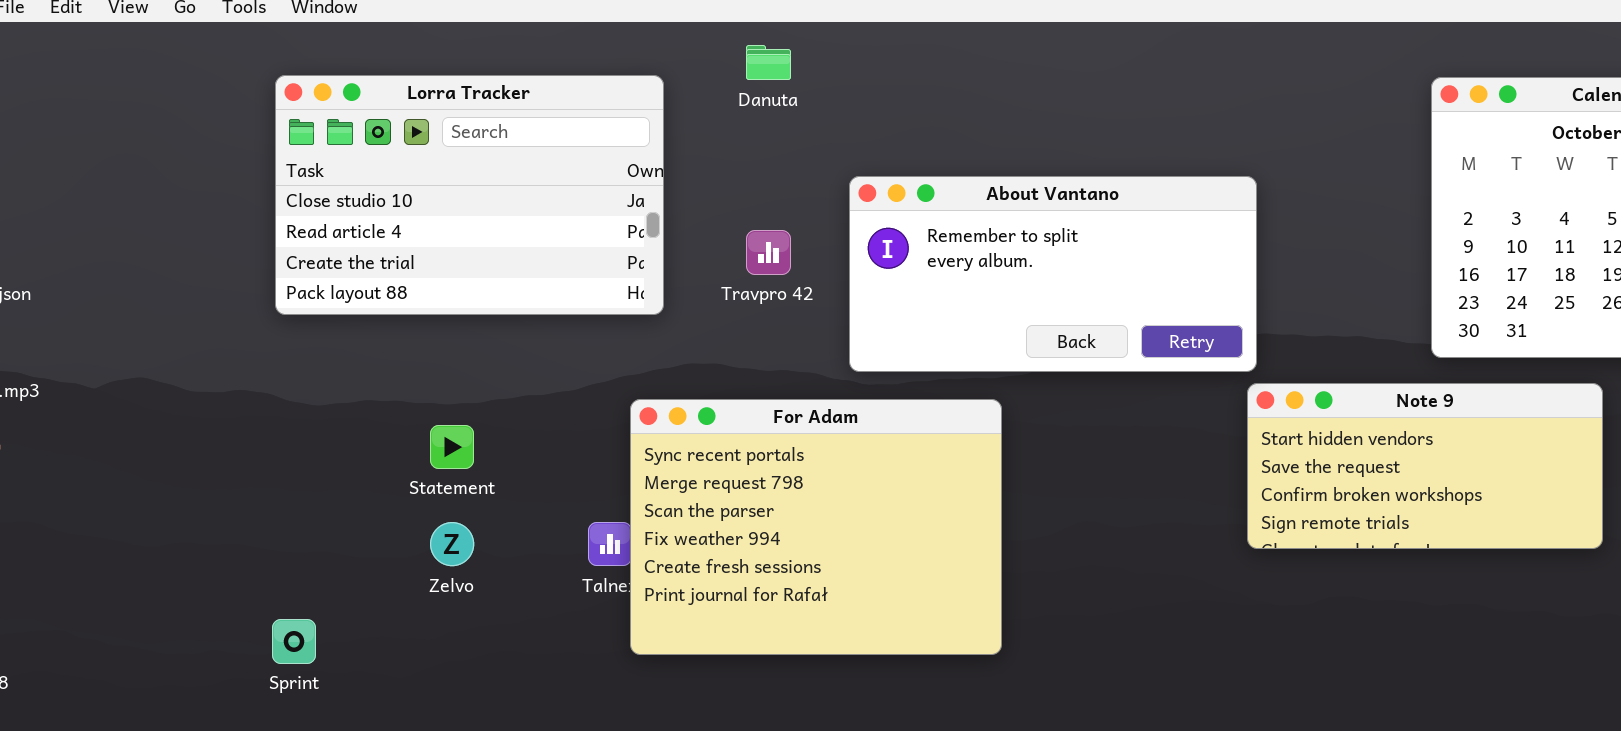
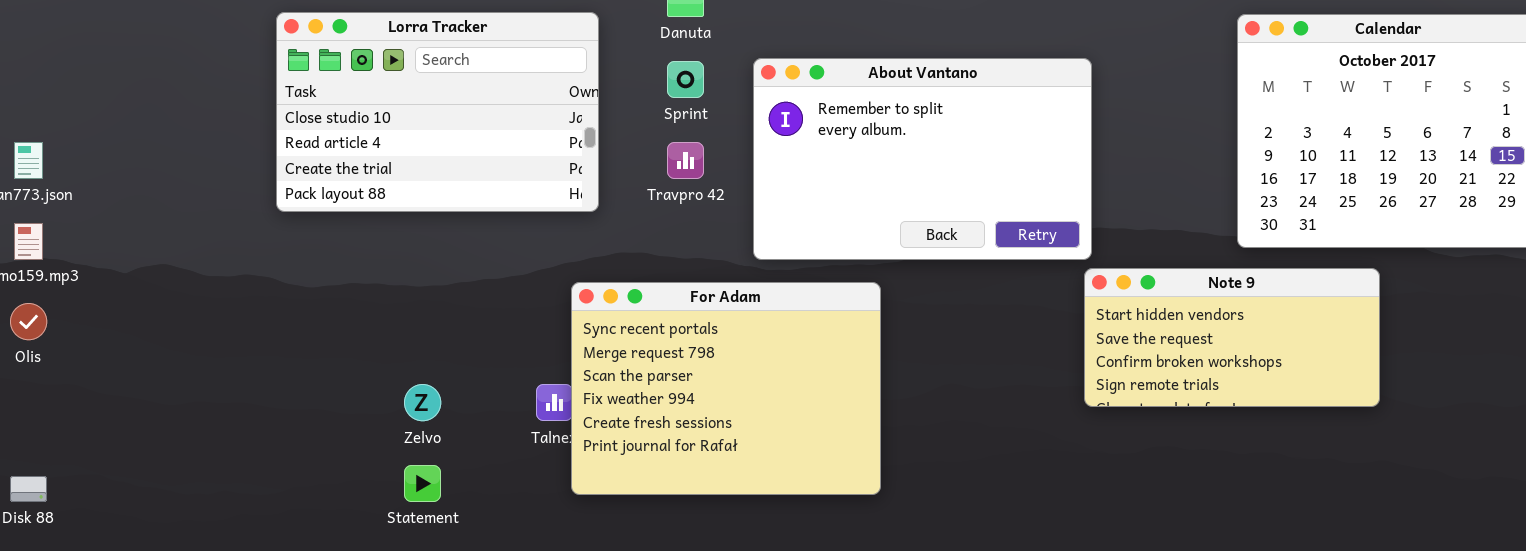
About Vantano: [849,176,1257,372] -> [753,58,1092,260], resized
Statement: [430,425,474,469] -> [404,465,441,502], moved
Sprint: [272,619,316,664] -> [667,61,704,98], moved

